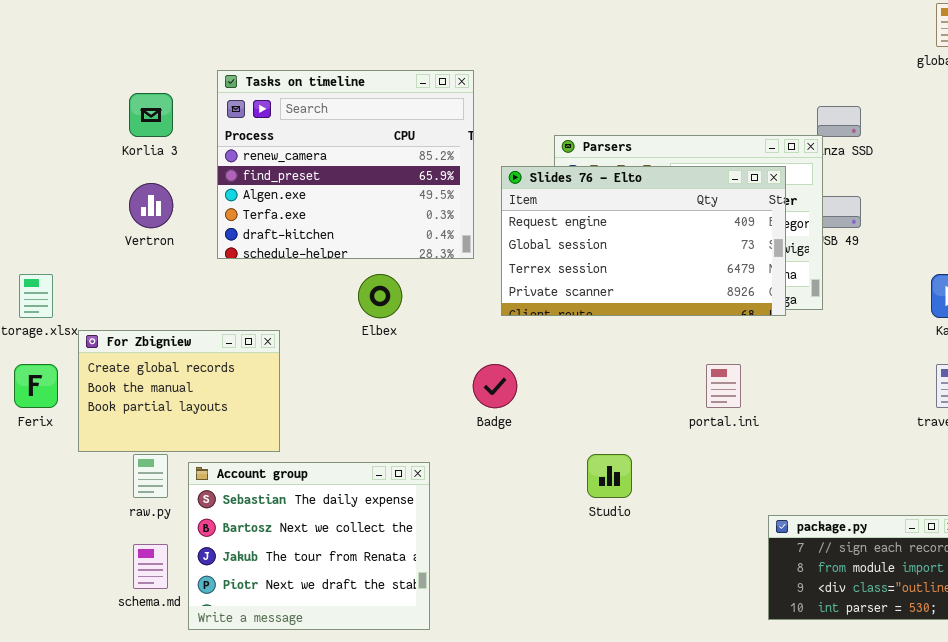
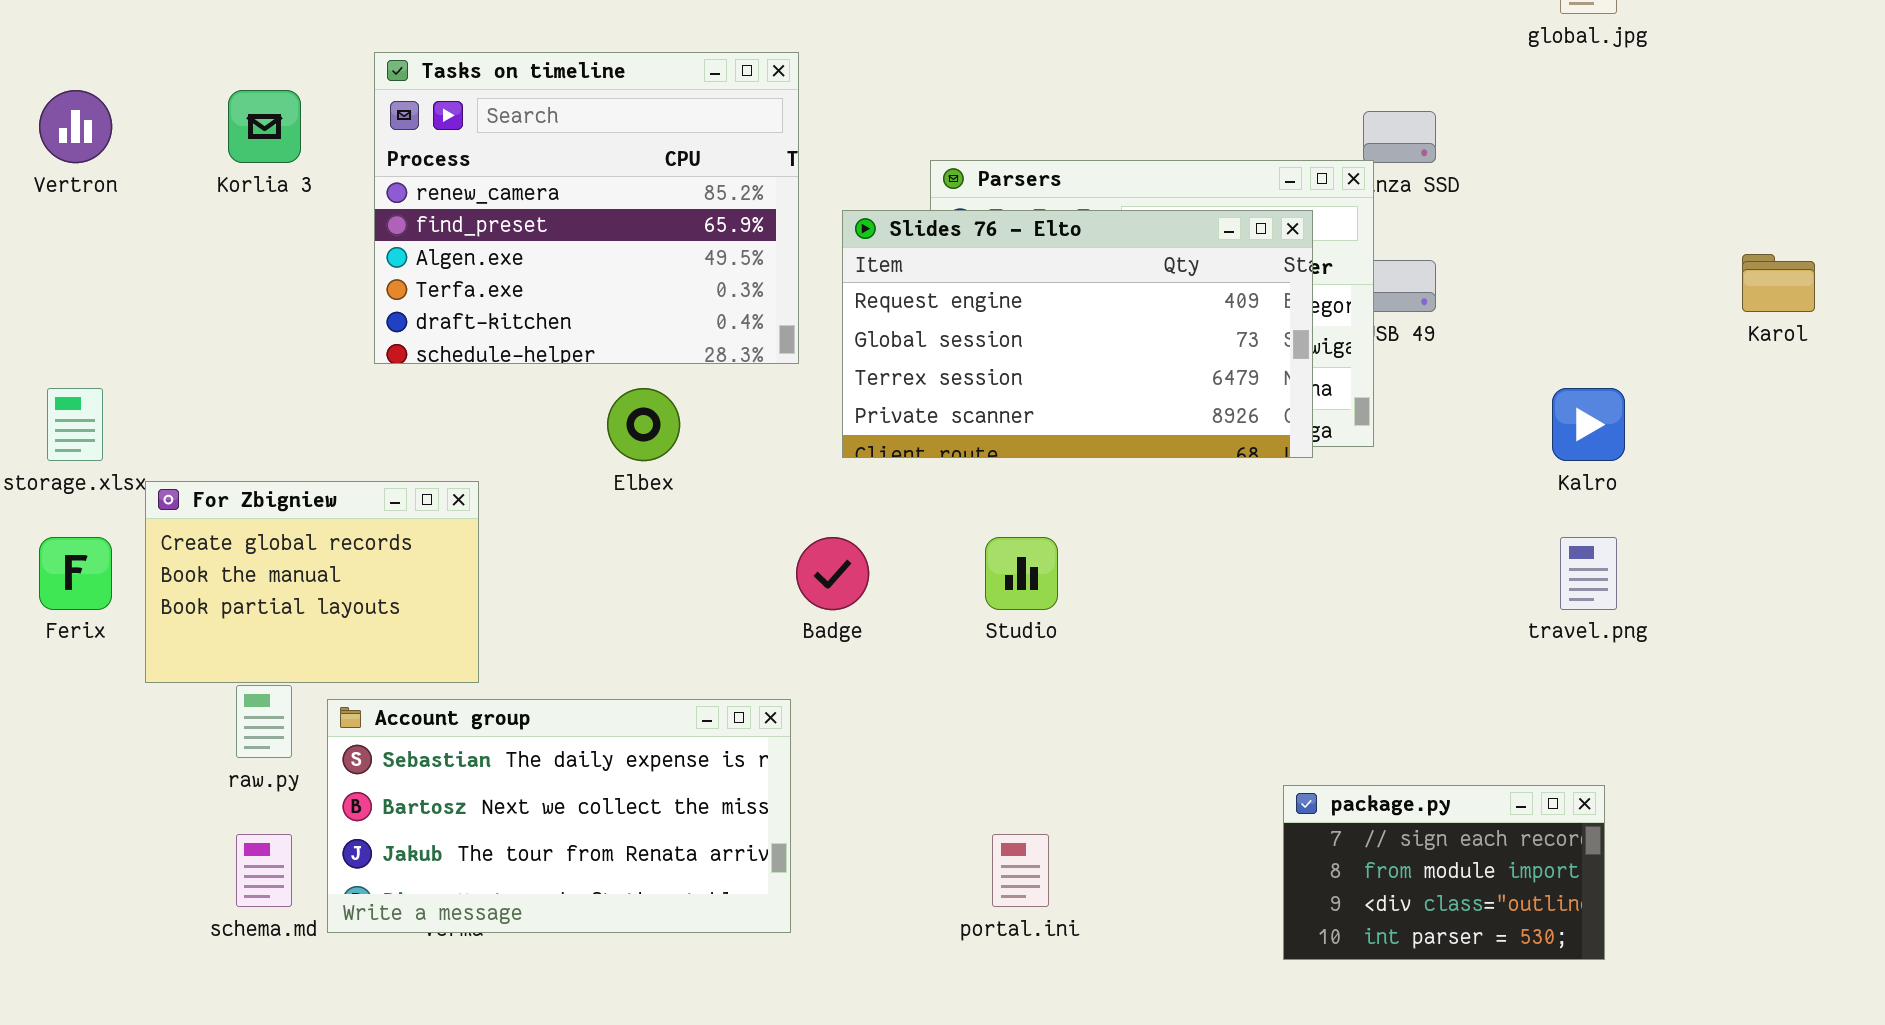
Vertron: [129,183,173,228] -> [39,90,112,163], moved
portal.ini: [706,364,741,408] -> [992,834,1049,907], moved
Studio: [587,454,632,498] -> [985,537,1058,610], moved
Account group: [188,462,430,630] -> [327,699,791,933], resized

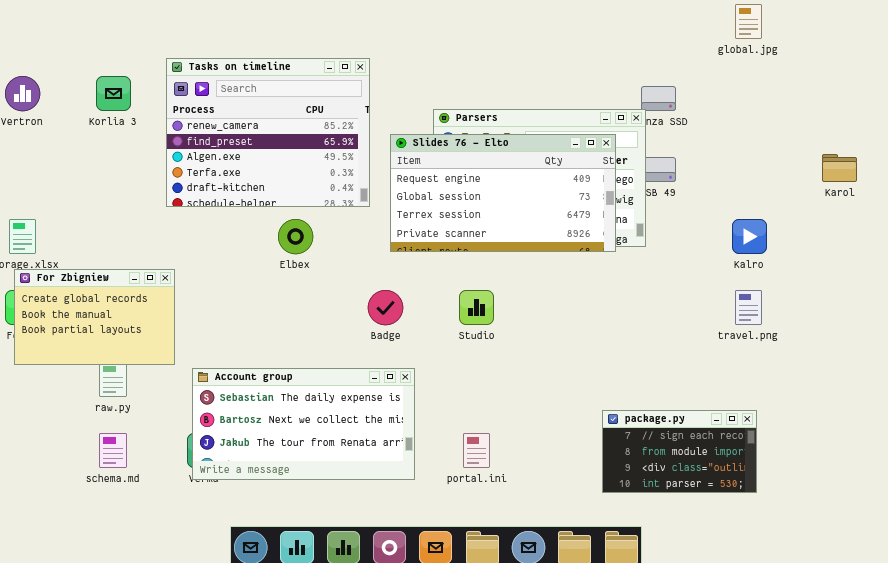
For Zbigniew: [145,481,479,683] -> [14,269,175,365], moved
Account group: [327,699,791,933] -> [192,368,415,480], moved

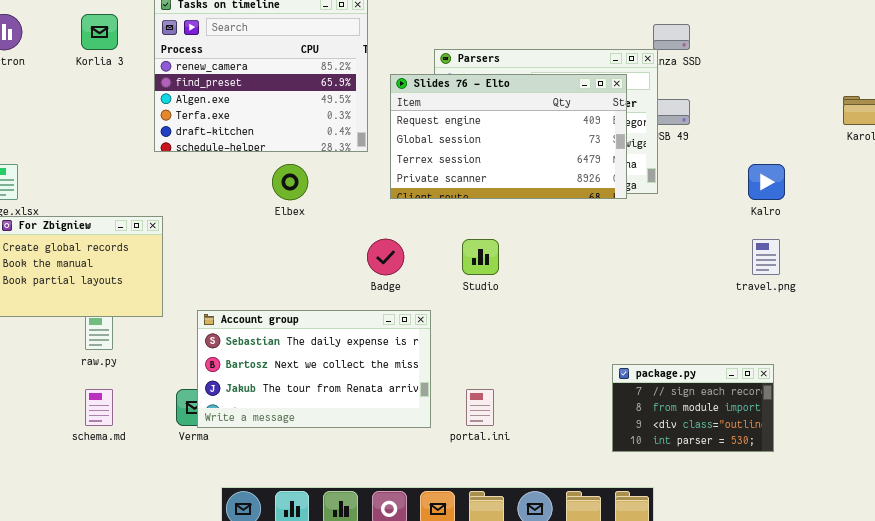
Account group: [192,368,415,480] -> [197,310,431,428], moved

